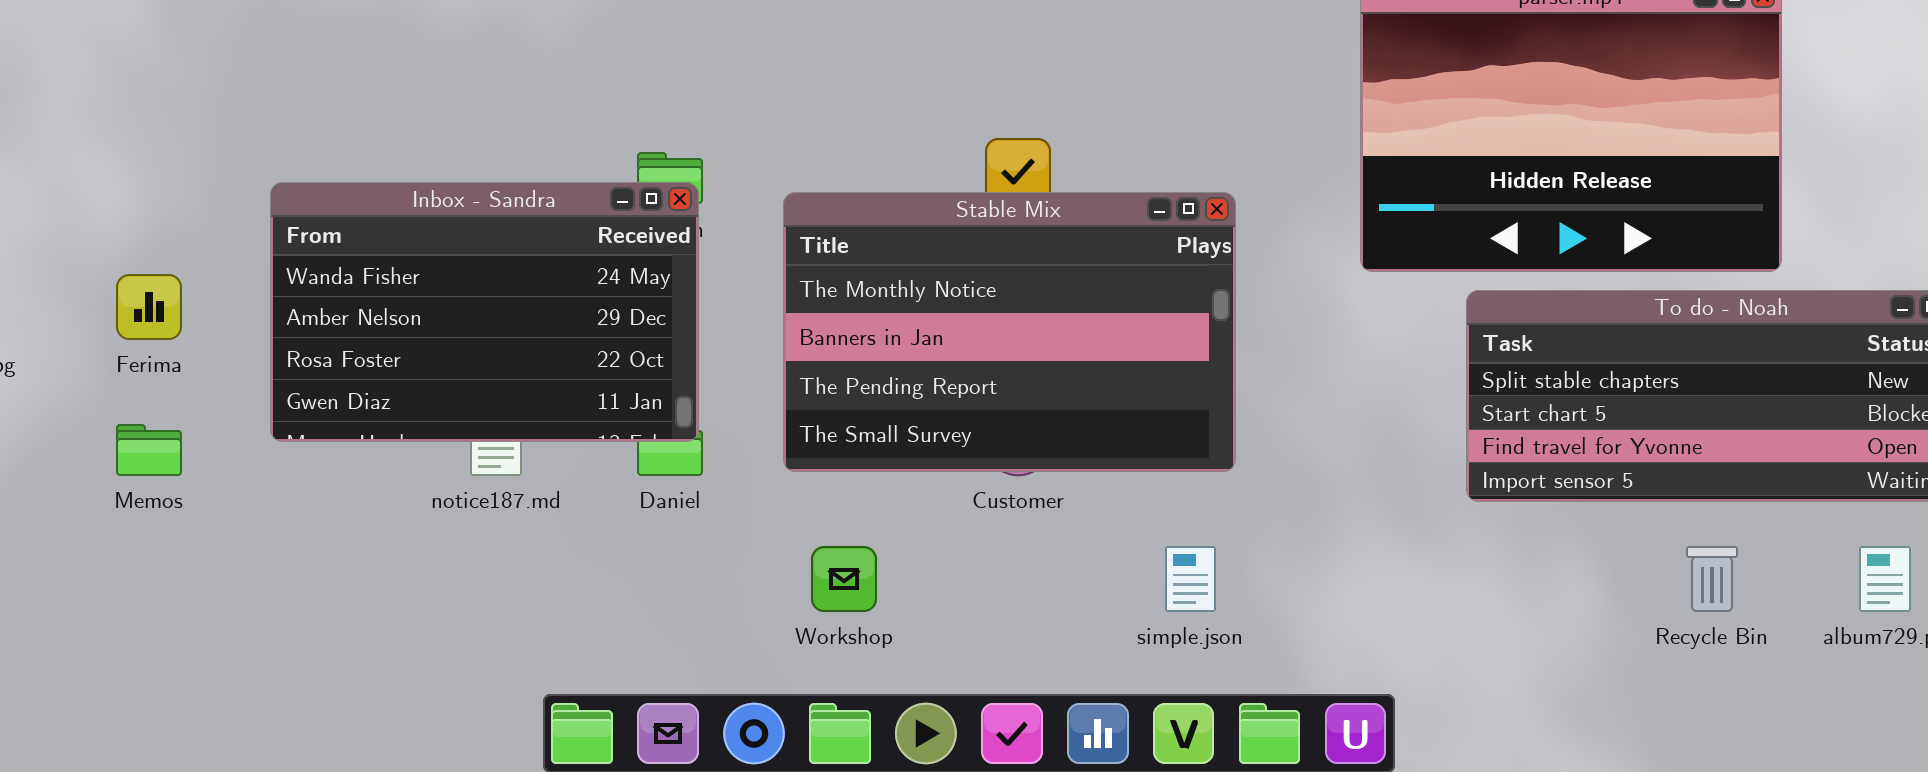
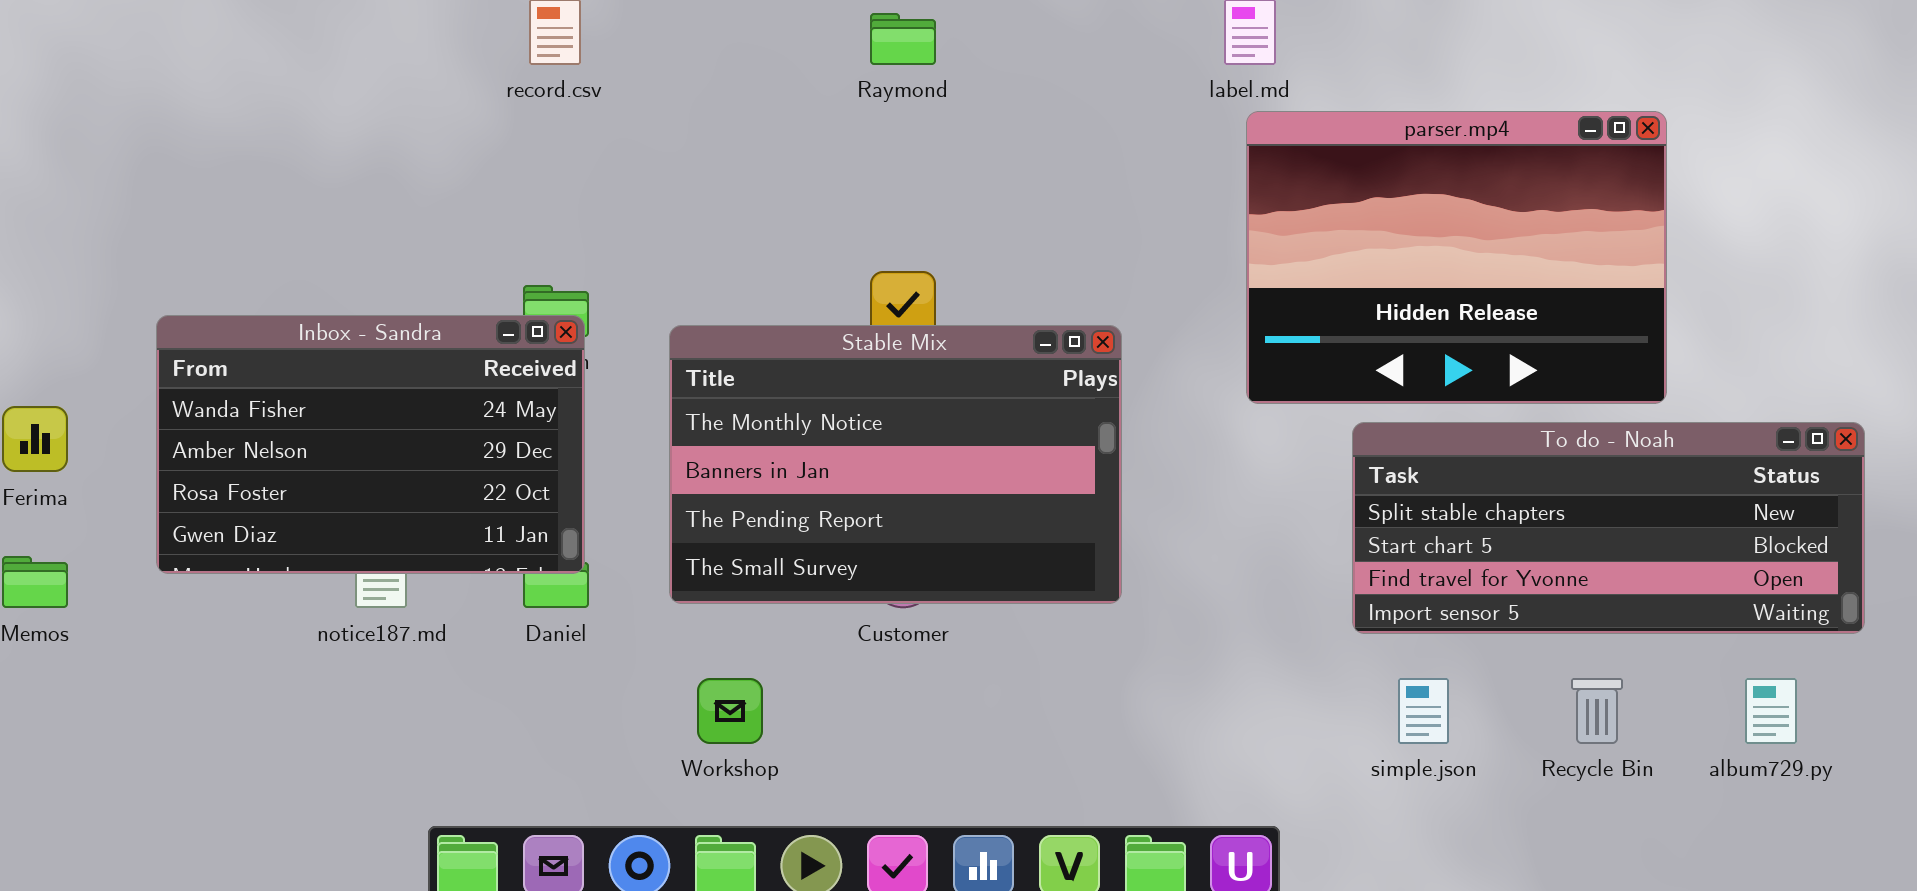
simple.json: [1165,546,1216,612] -> [1398,678,1449,744], moved

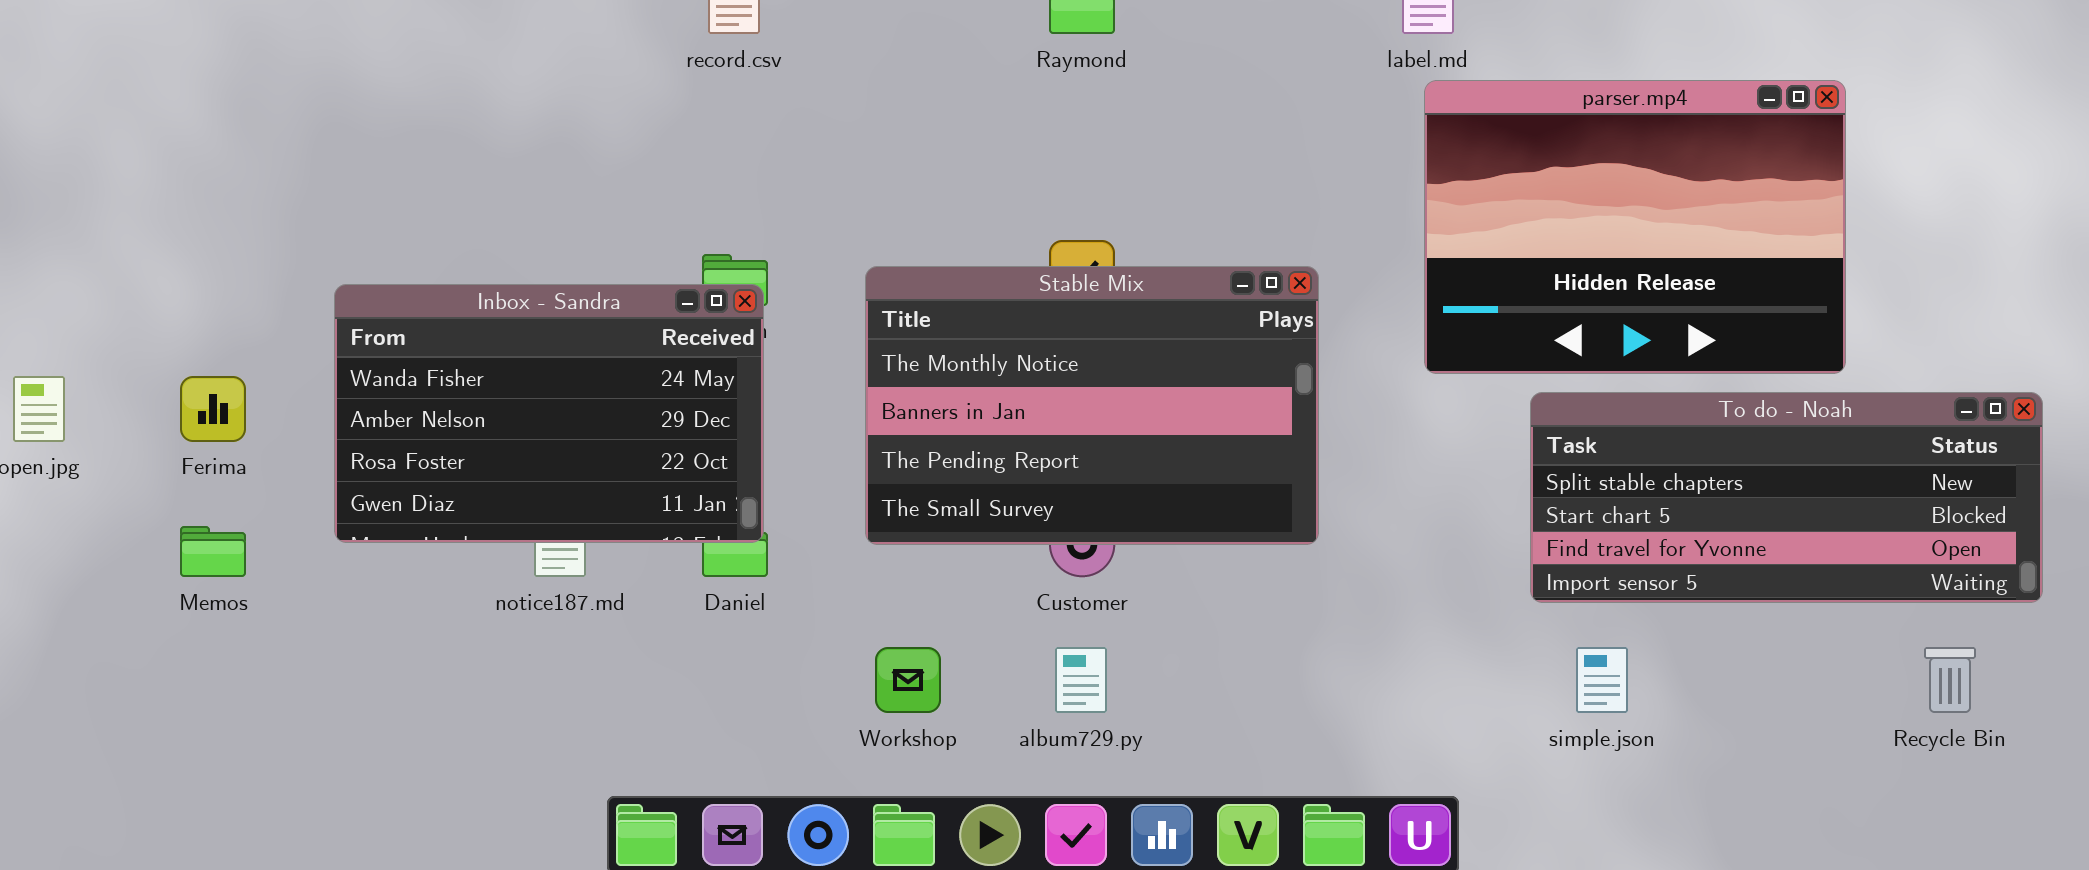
Stable Mix: [669,325,1122,604] -> [865,266,1319,545], moved
Recycle Bin: [1571,678,1623,744] -> [1924,647,1976,713], moved
album729.py: [1745,678,1797,744] -> [1055,647,1107,713], moved

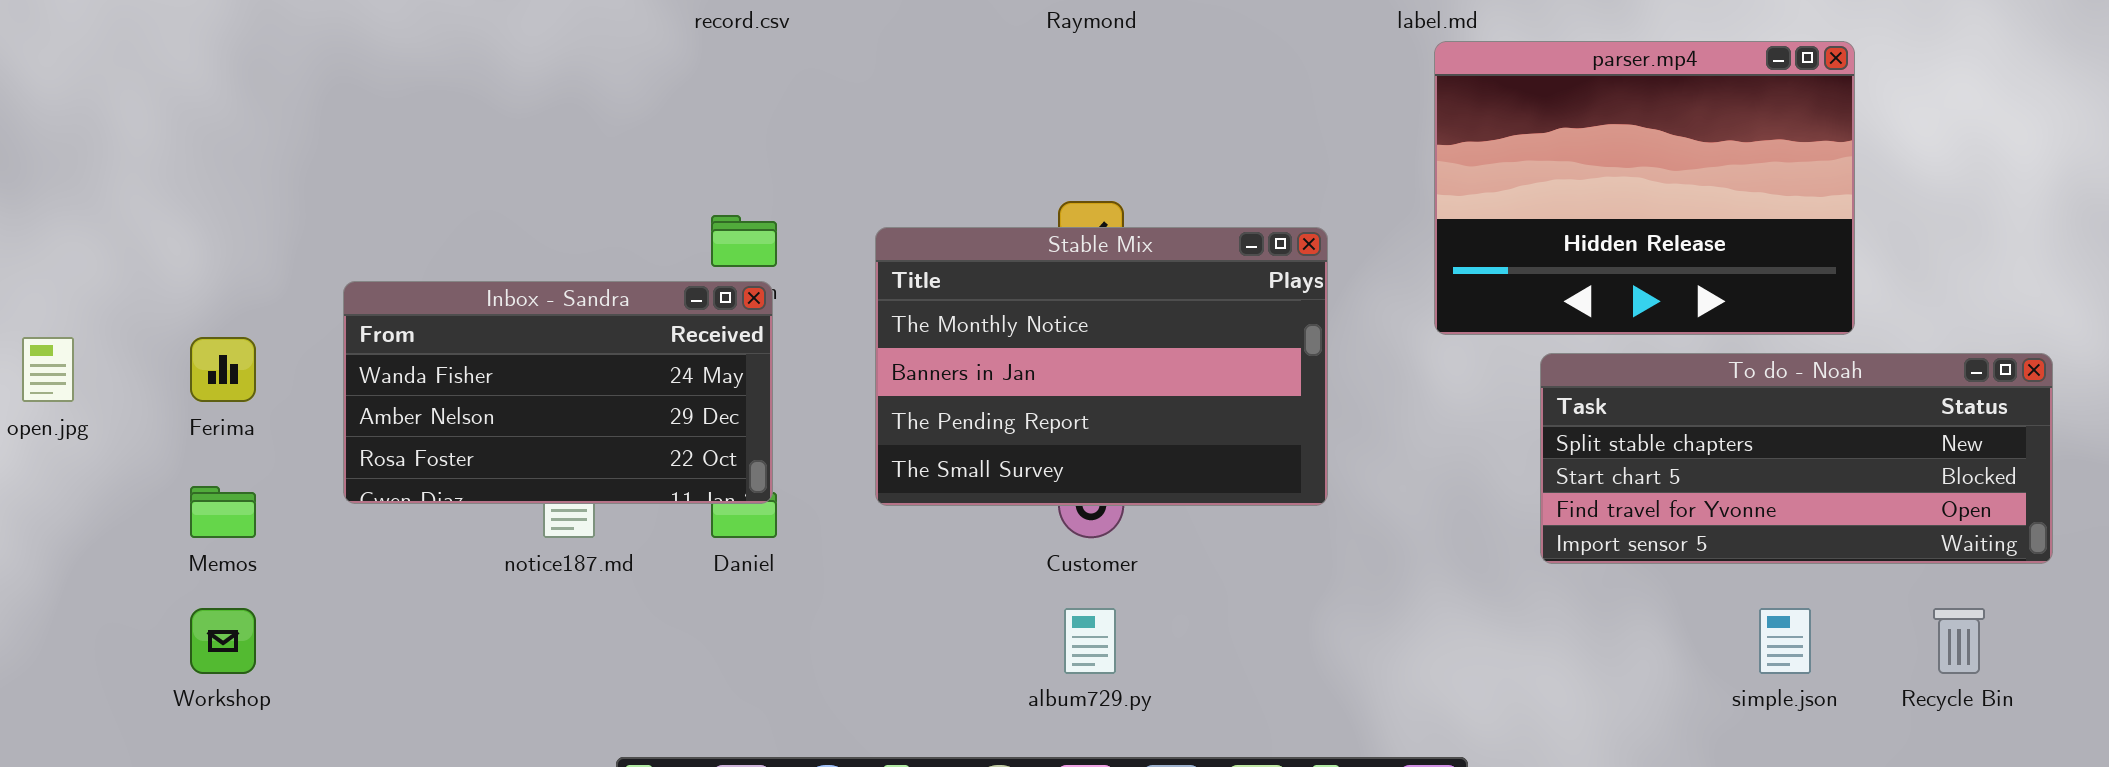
Inbox - Sandra: [334,284,764,543] -> [343,281,773,504], resized
Workshop: [875,647,941,713] -> [190,608,256,674], moved
simple.json: [1576,647,1628,713] -> [1759,608,1811,674], moved

